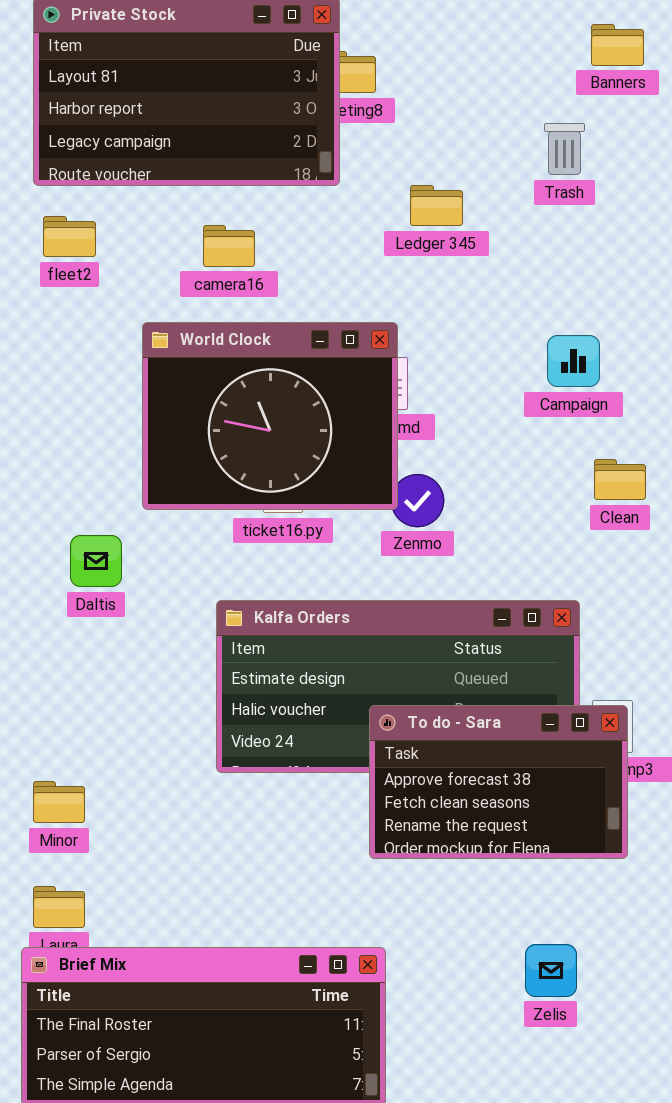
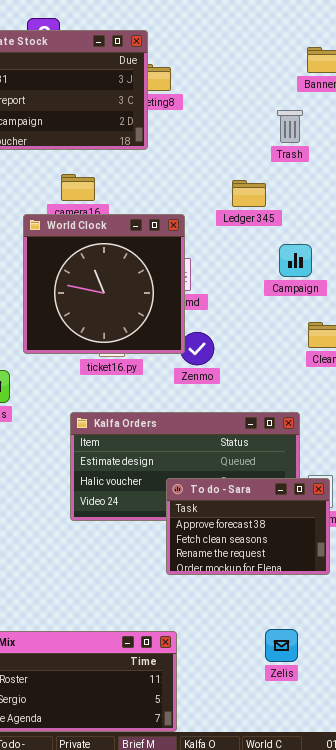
Ledger 345: [410,185,463,226] -> [232,180,266,207], moved
World Clock: [142,322,398,510] -> [23,214,185,354], resized

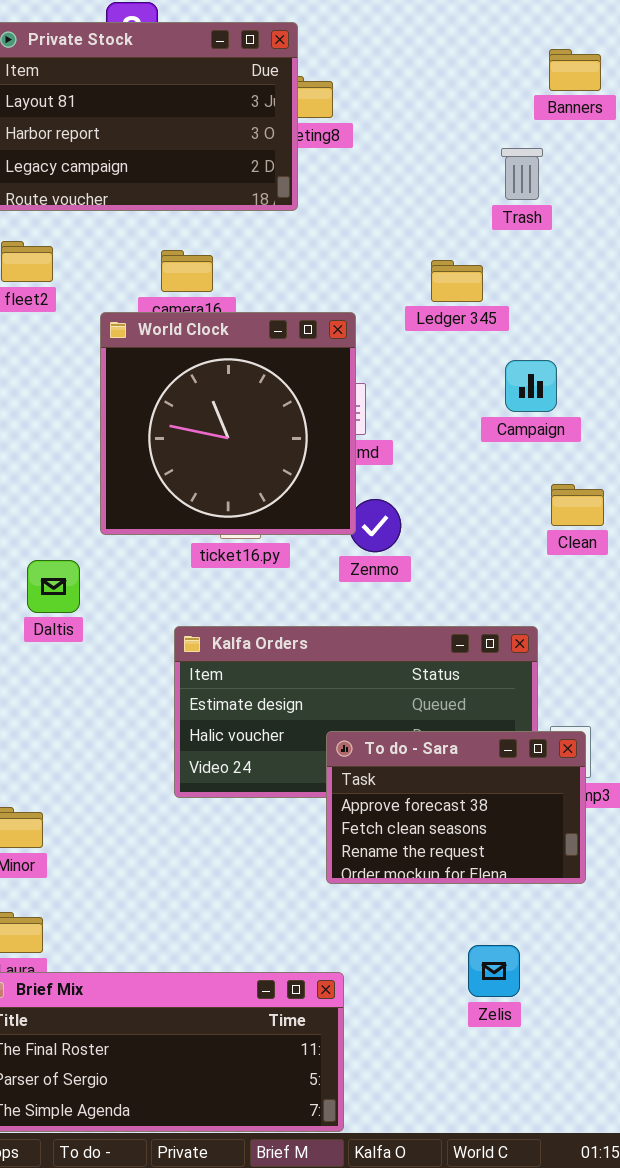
Zelis: [265,629,298,662] -> [468,945,520,997], moved

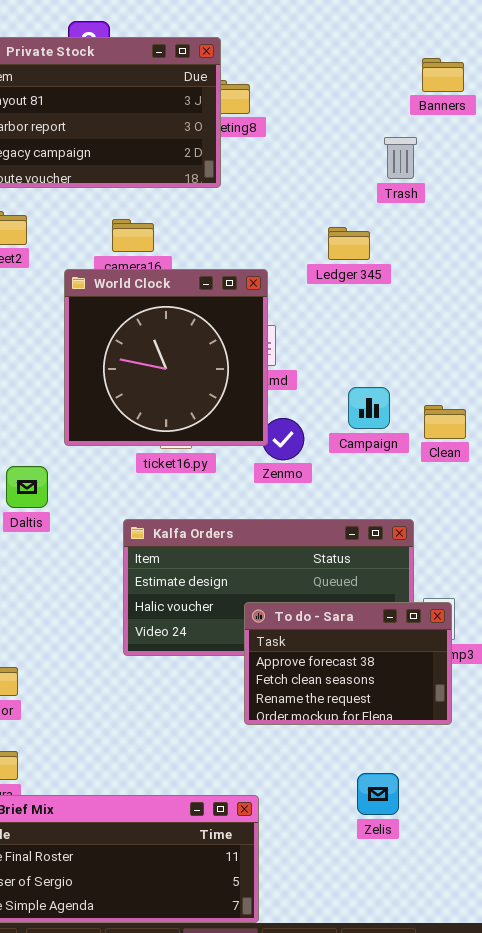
Campaign: [505,360,557,412] -> [348,387,390,429], moved

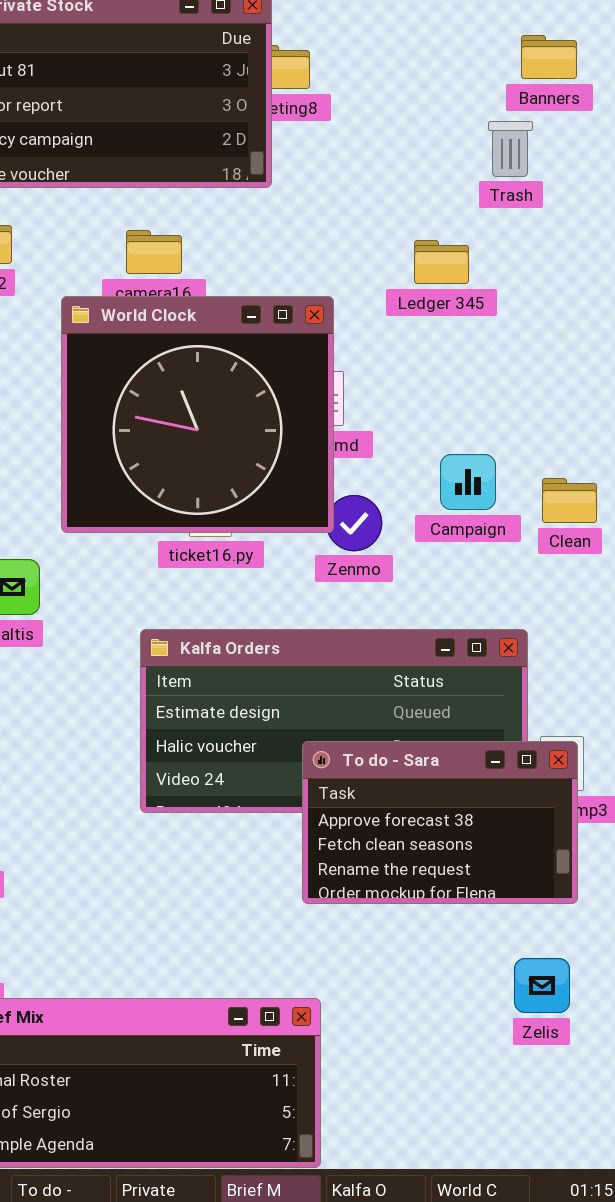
Banners: [422,58,464,92] -> [521,35,577,79], moved
Zelis: [357,773,399,815] -> [514,958,570,1013], moved

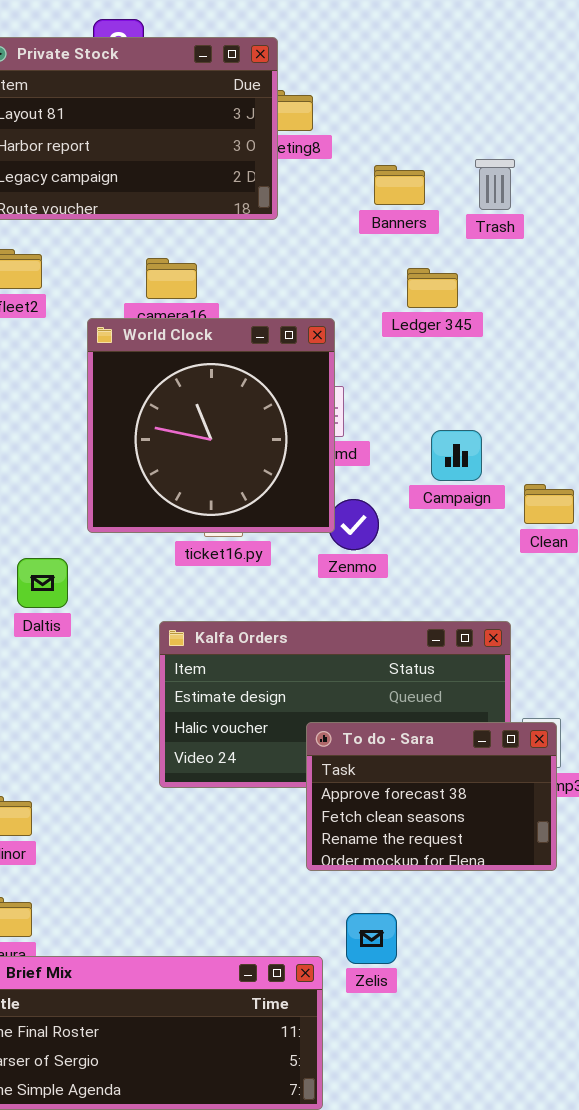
Banners: [521,35,577,79] -> [374,165,425,205], moved
Campaign: [440,454,496,510] -> [431,430,482,481], moved
Zelis: [514,958,570,1013] -> [346,913,397,964], moved

